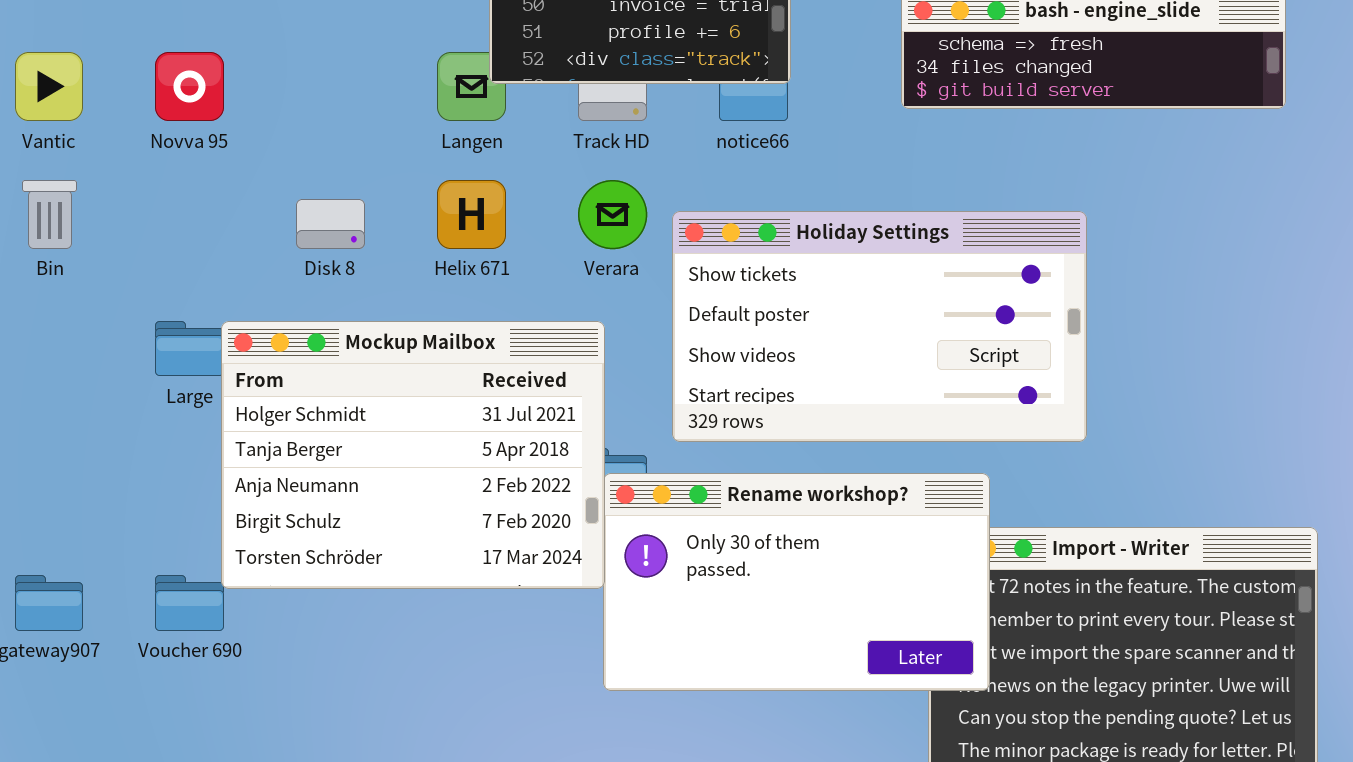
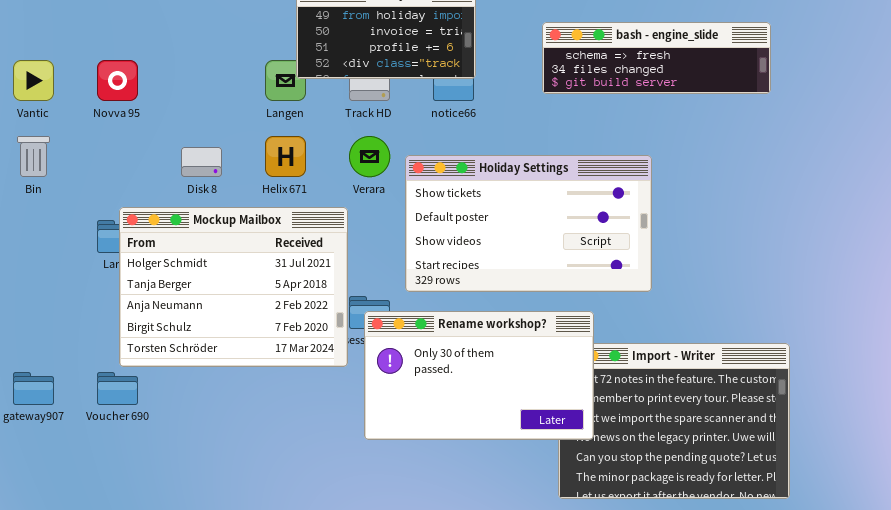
Mockup Mailbox: [221,321,605,589] -> [119,207,348,367], moved

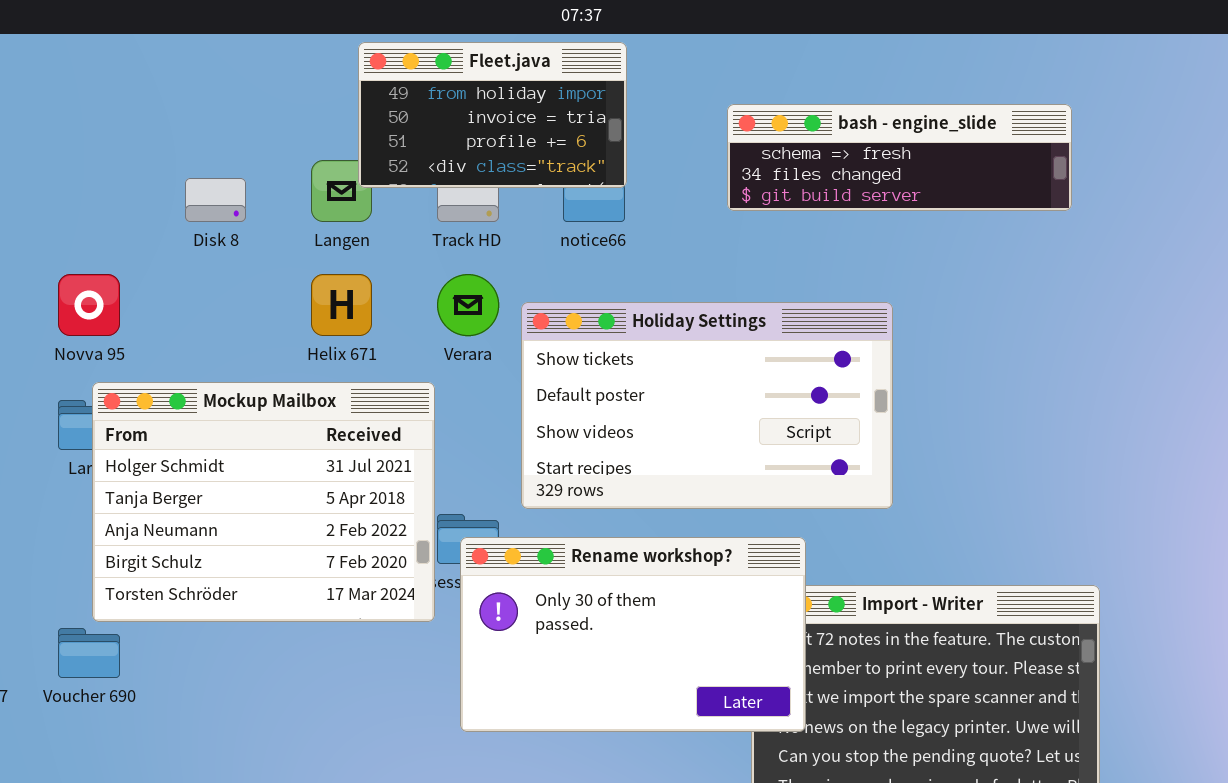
Novva 95: [97,60,138,101] -> [58,274,120,336], moved
Disk 8: [181,147,222,177] -> [185,178,246,222], moved

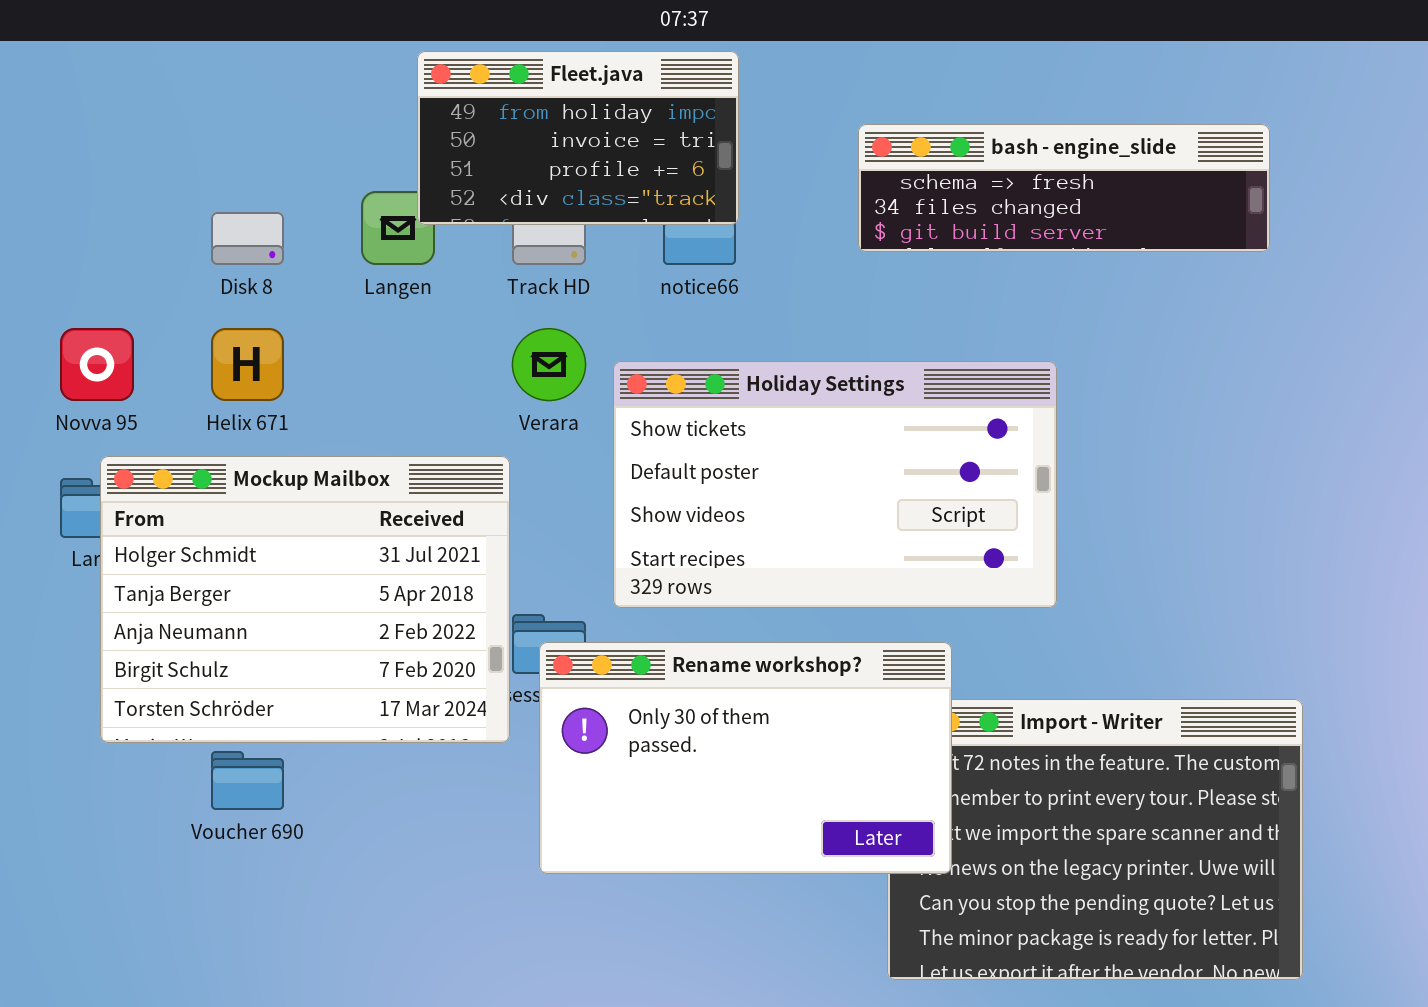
Helix 671: [311,274,372,336] -> [211,328,284,401], moved
Voucher 690: [58,628,120,678] -> [211,751,284,810], moved

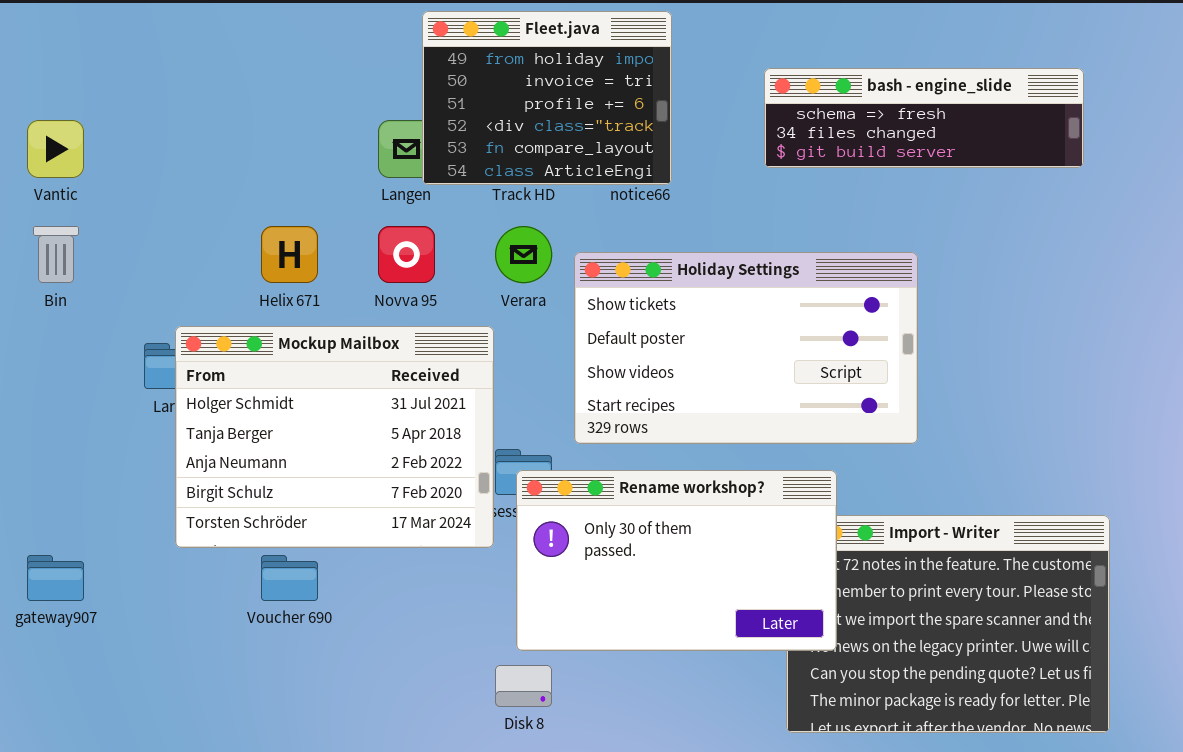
Fleet.java: [417,51,739,225] -> [422,11,672,185], resized
Disk 8: [211,212,284,265] -> [495,665,552,707], moved
Novva 95: [60,328,134,401] -> [378,226,435,283], moved

